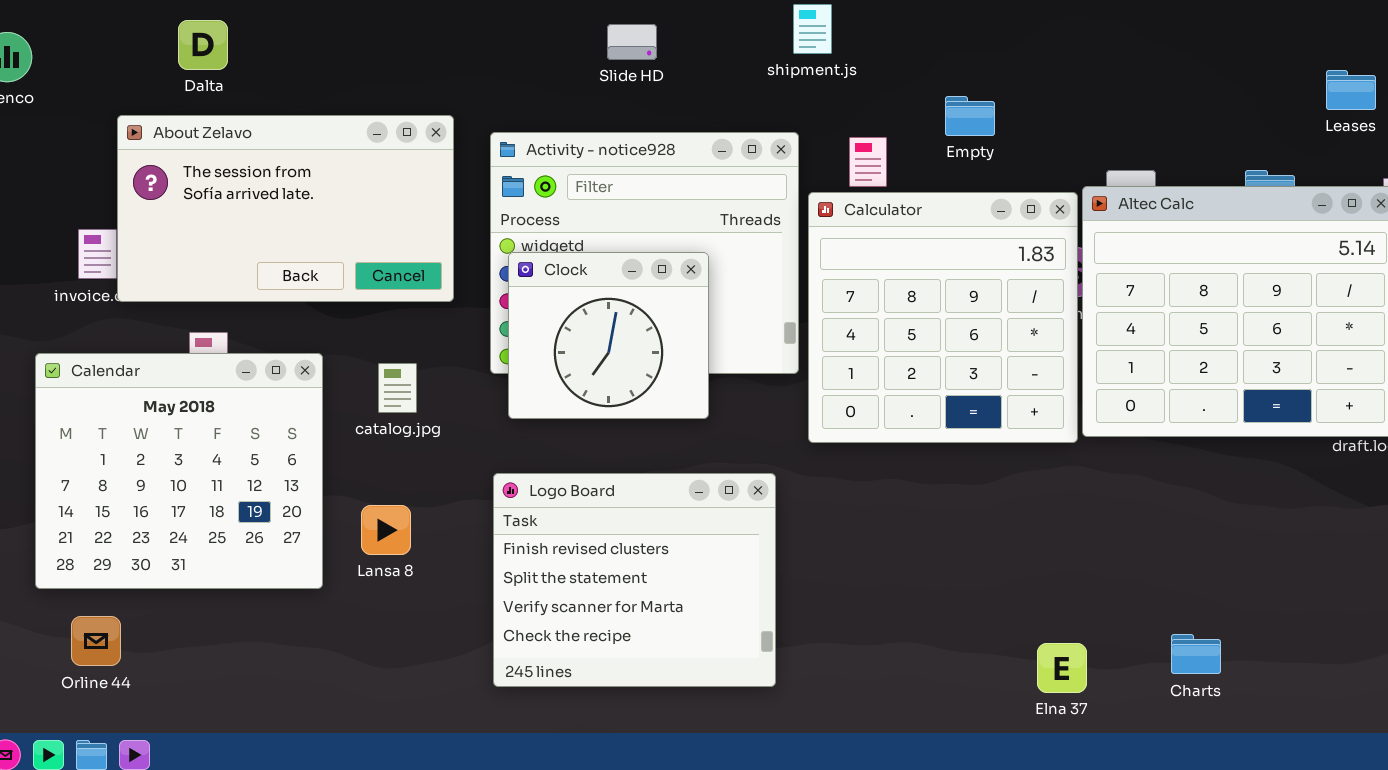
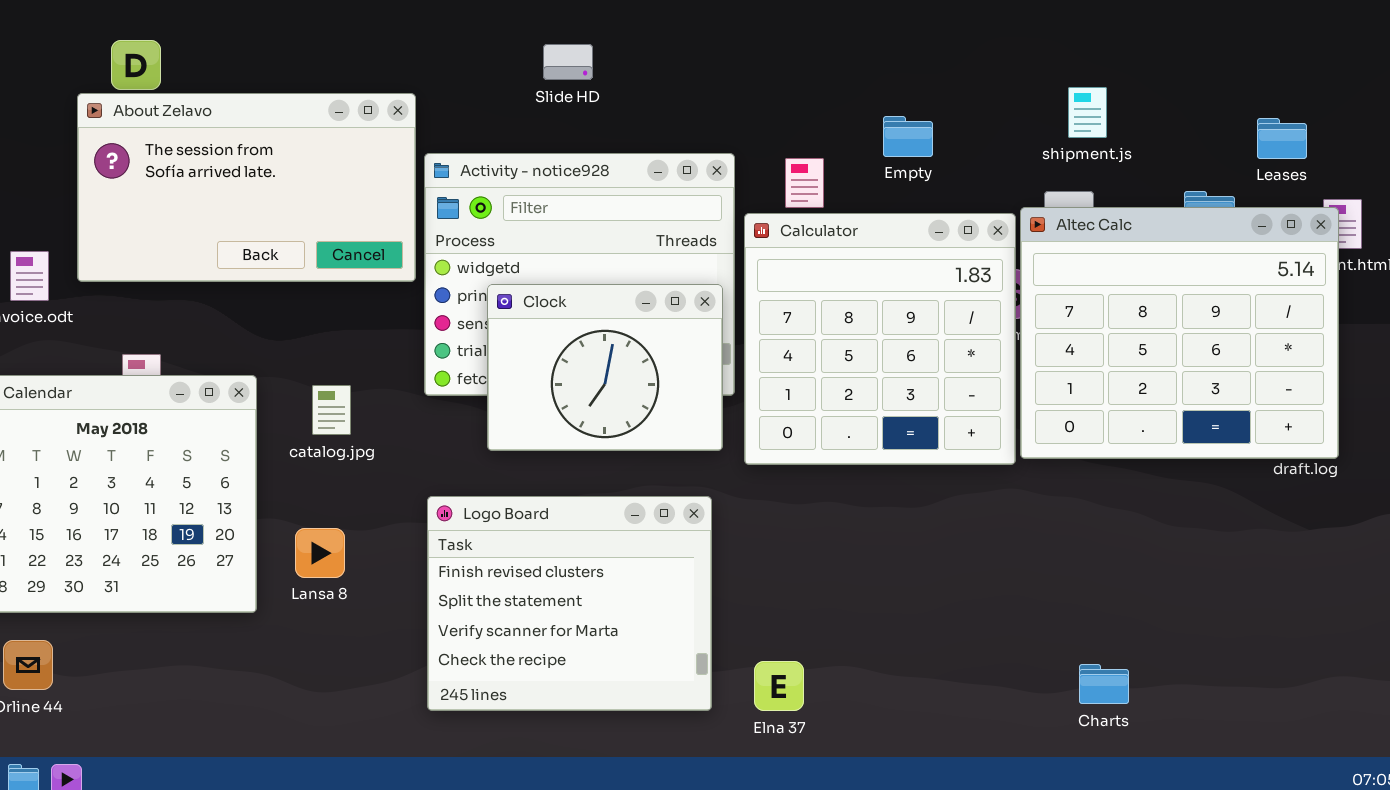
shipment.js: [793,4,832,54] -> [1068,87,1107,138], moved
Leases: [1326,70,1376,110] -> [1257,118,1307,159], moved
About Zelavo: [117,115,454,302] -> [77,93,416,282], moved
Clock: [508,252,709,419] -> [487,284,723,451], moved, resized
Charts: [1171,634,1221,674] -> [1079,664,1129,704], moved
Elna 37: [1037,643,1087,693] -> [754,661,804,711], moved

